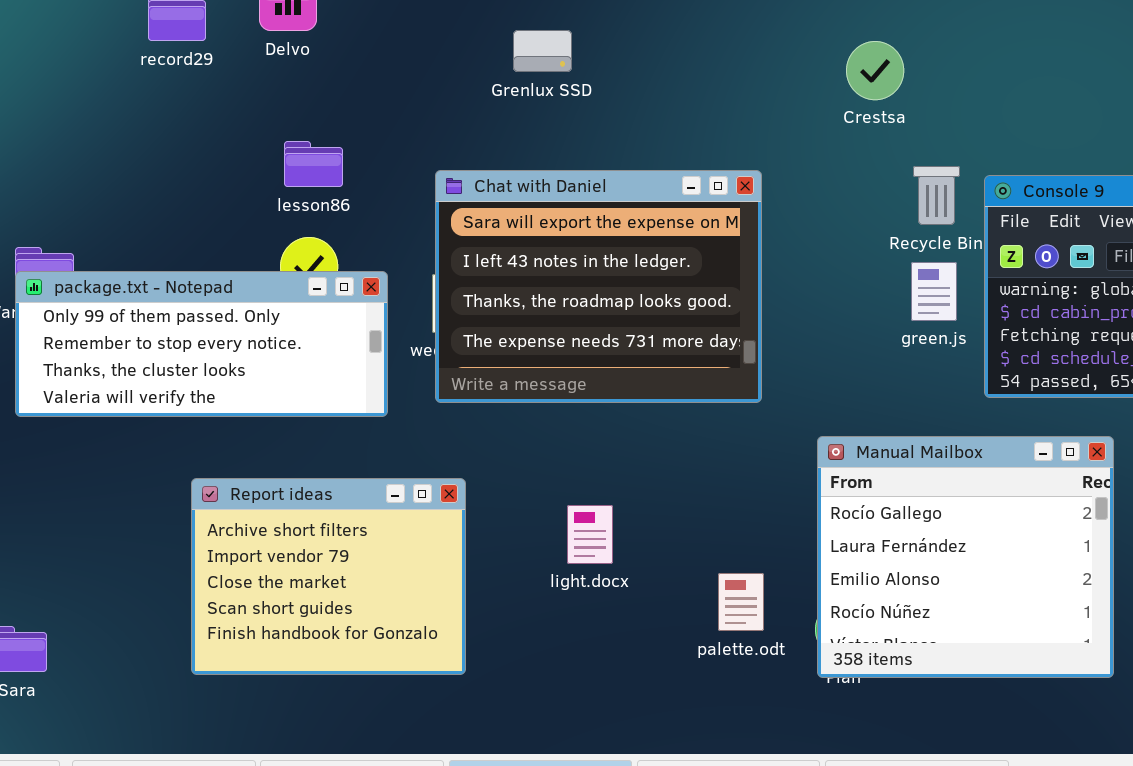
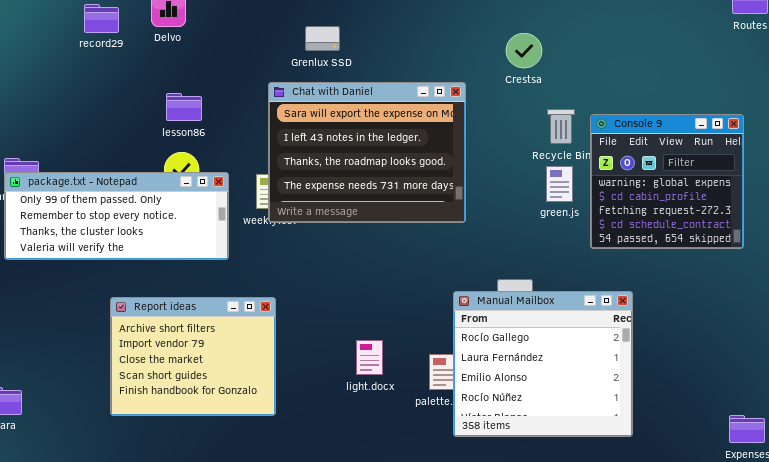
Chat with Daniel: [435,170,762,403] -> [268,82,466,223], moved
Manual Mailbox: [817,436,1114,678] -> [453,291,633,437], moved
light.docx: [567,505,613,564] -> [356,340,383,375], moved

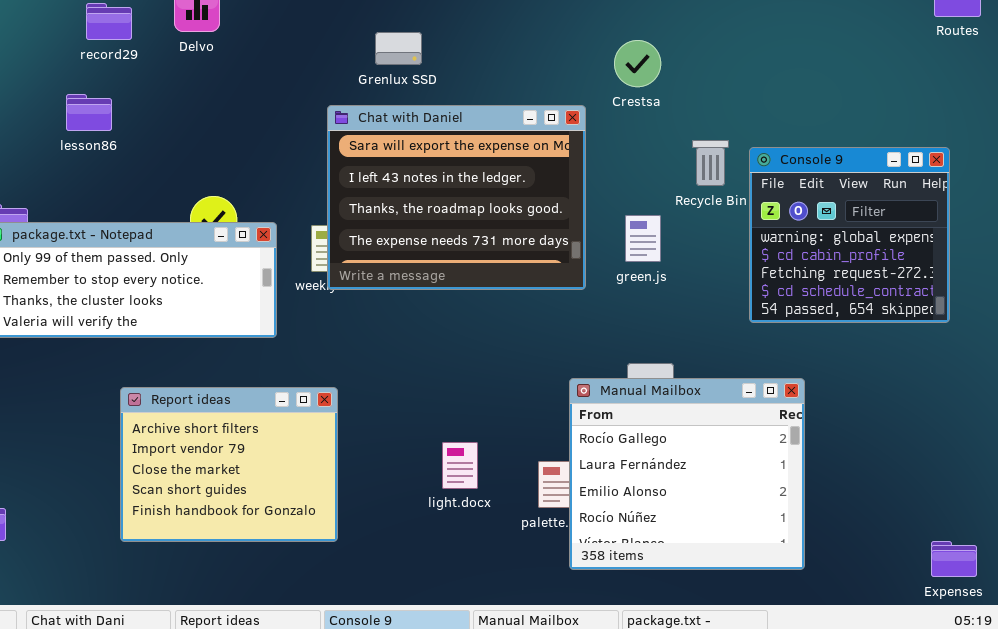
Crestsa: [506,33,542,68] -> [614,40,661,87], moved
lesson86: [166,93,202,121] -> [66,94,112,131], moved
green.js: [546,166,573,202] -> [625,215,661,262], moved

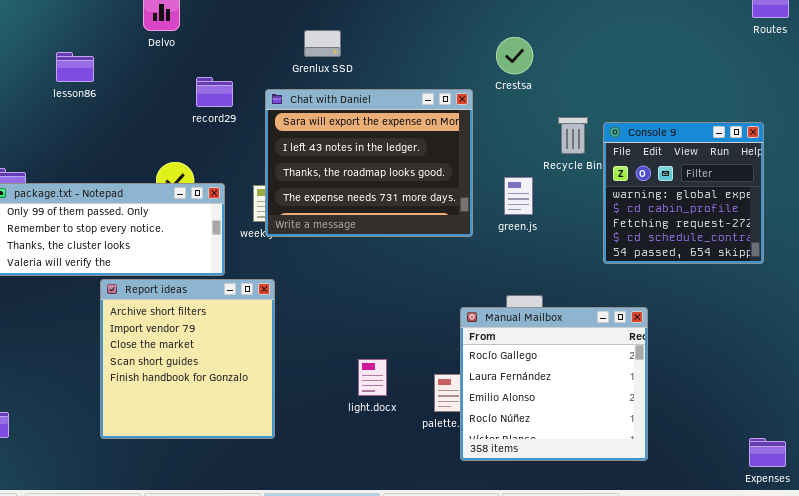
record29: [86,3,132,40] -> [196,77,233,107], moved
lesson86: [66,94,112,131] -> [56,52,94,82], moved
Report ideas: [120,387,338,542] -> [100,279,275,439], resized

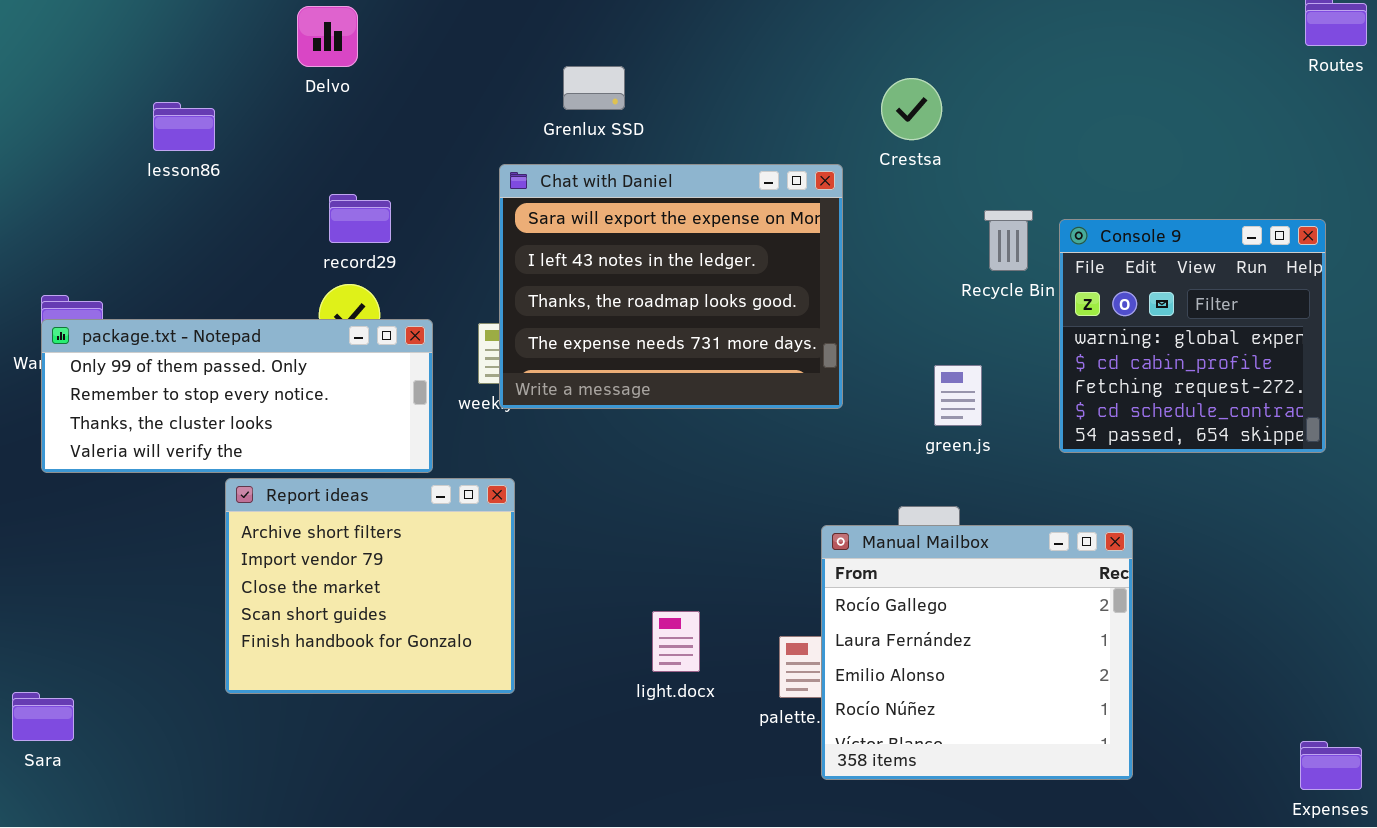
record29: [196,77,233,107] -> [329,194,391,243], moved
green.js: [504,177,533,215] -> [934,365,982,426], moved
Report ideas: [100,279,275,439] -> [225,478,515,694], resized

